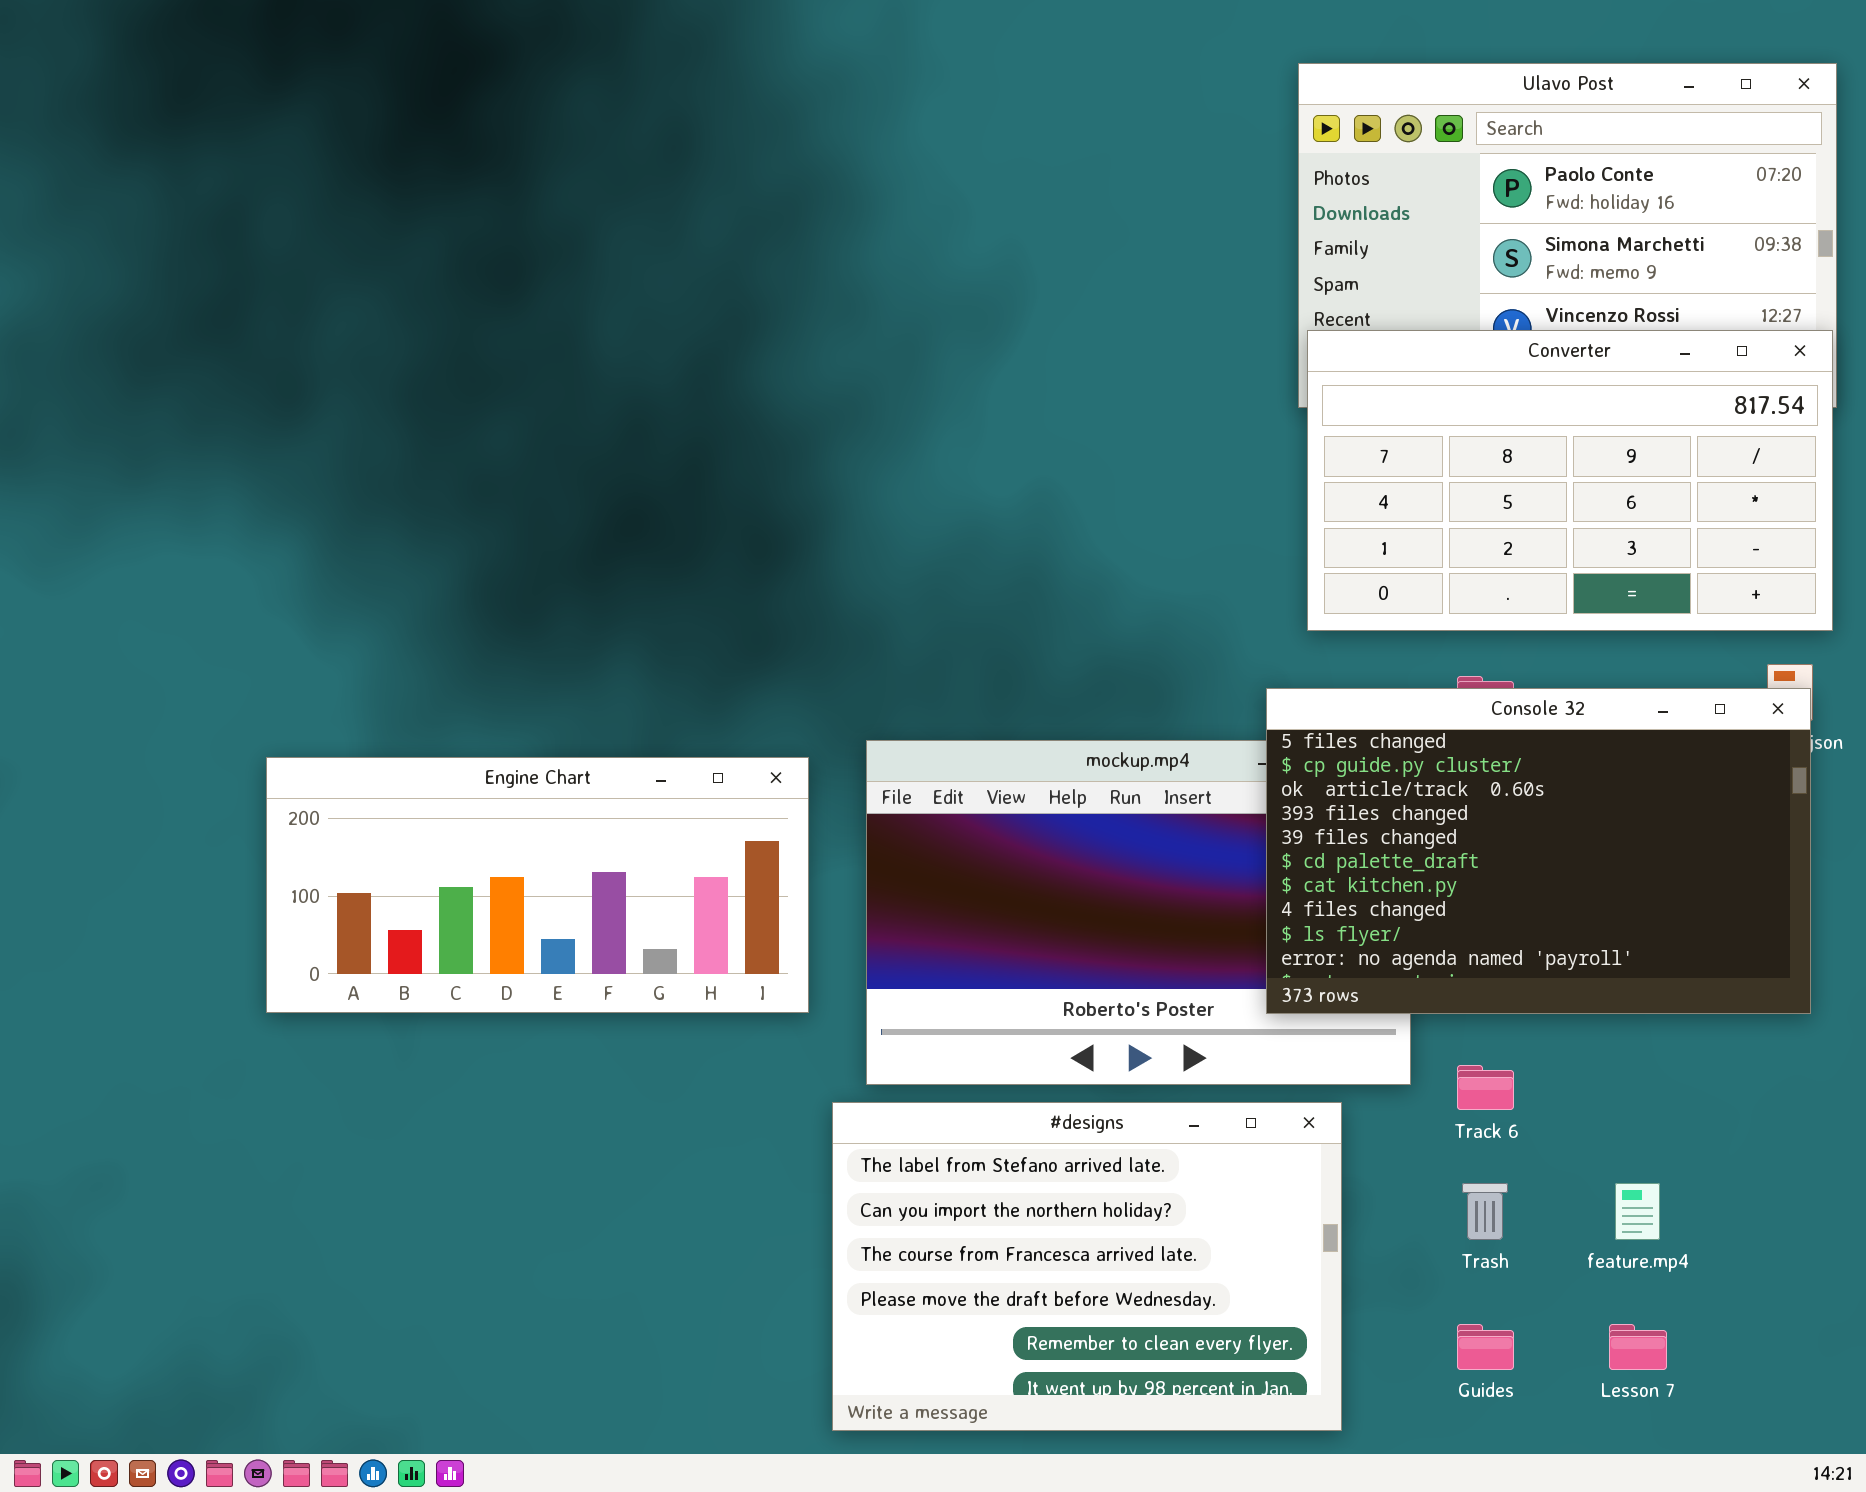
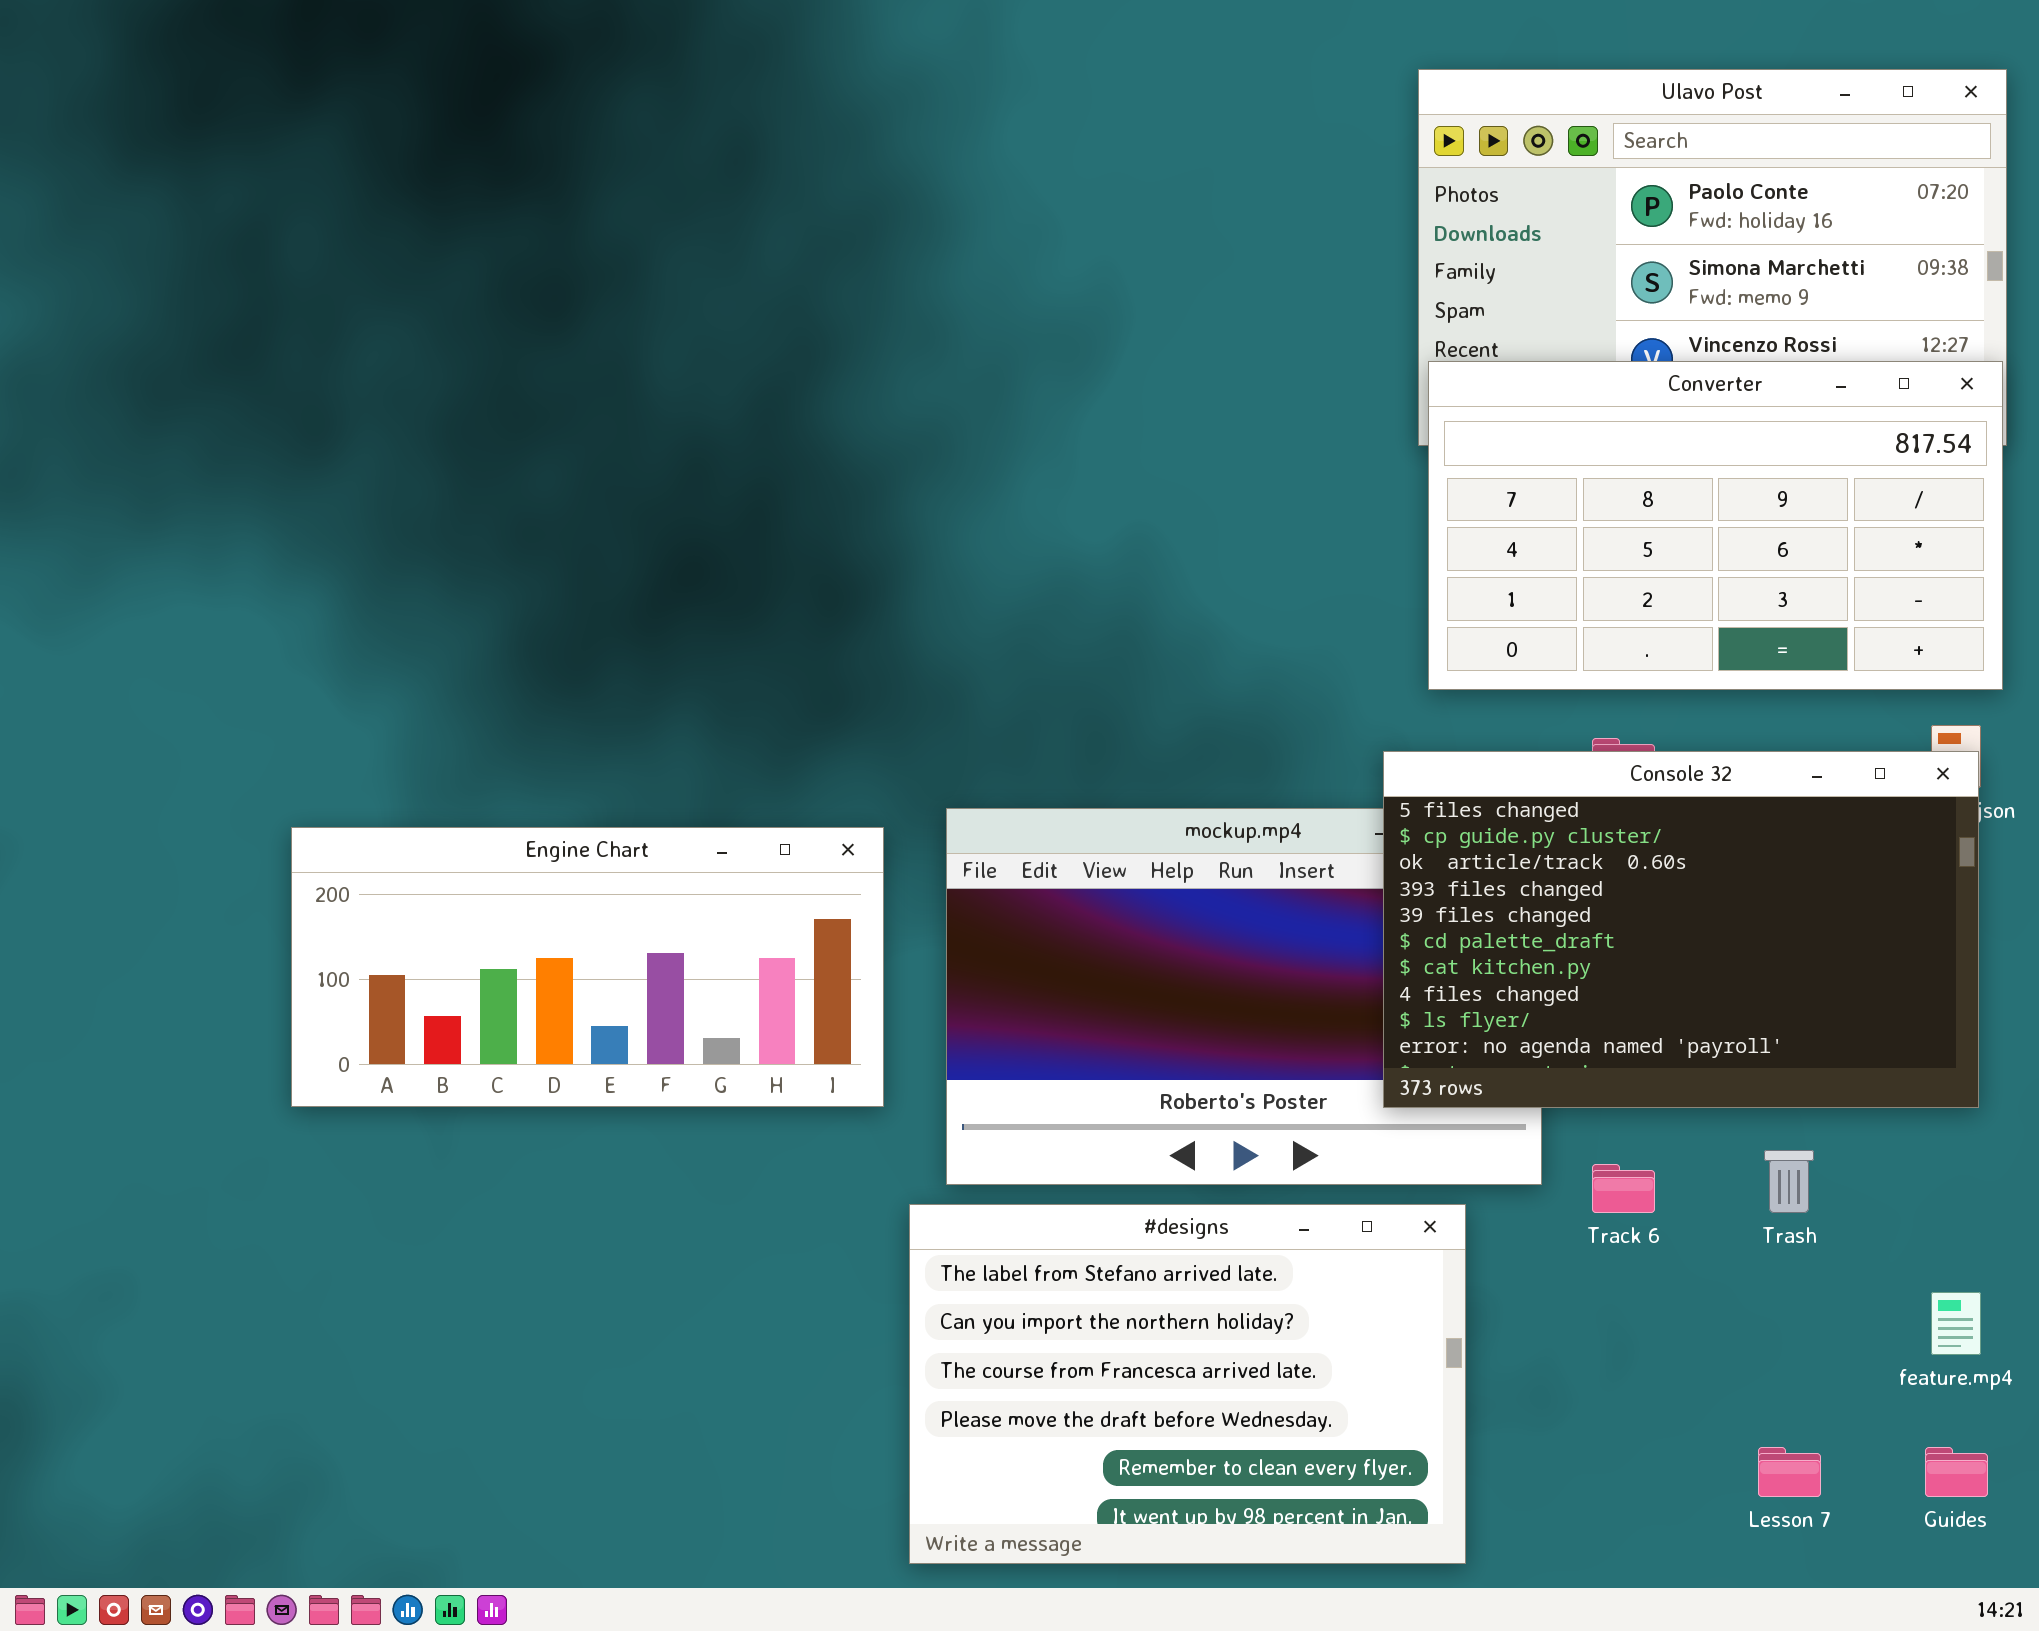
Trash: [1462,1183,1508,1240] -> [1764,1150,1814,1213], moved
feature.mp4: [1615,1183,1660,1240] -> [1931,1292,1981,1355], moved
Guides: [1457,1324,1514,1370] -> [1925,1447,1988,1497], moved

